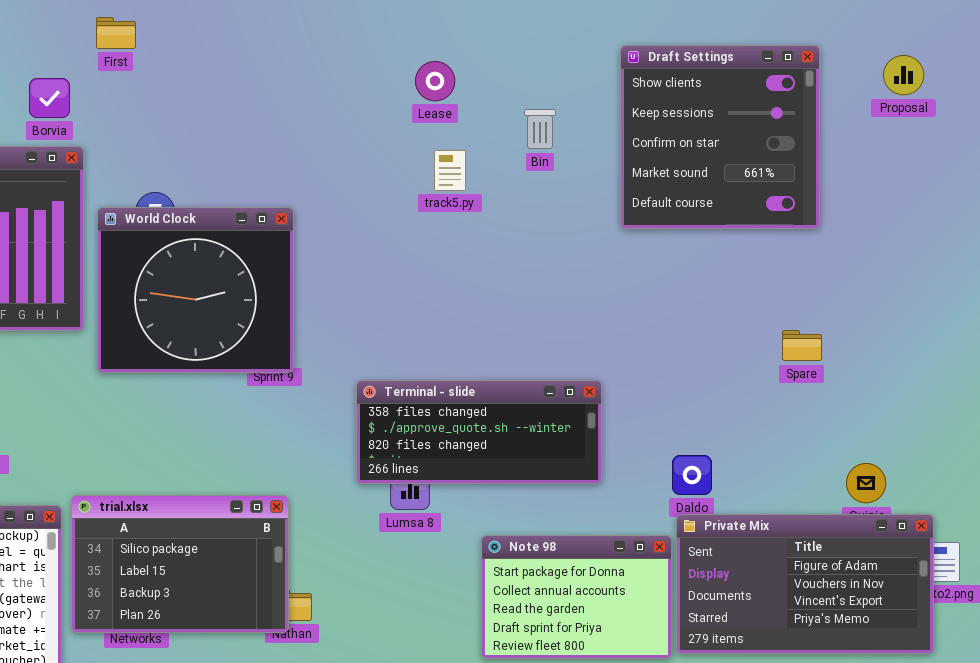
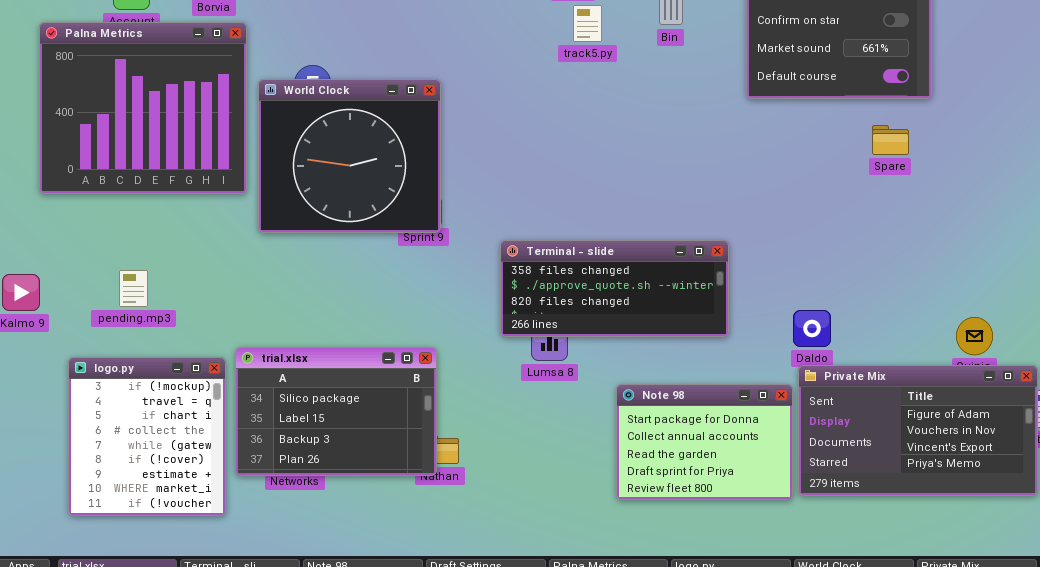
track5.py: [434,150,466,191] -> [573,5,602,42], moved
Spare: [782,330,822,361] -> [872,125,909,155], moved

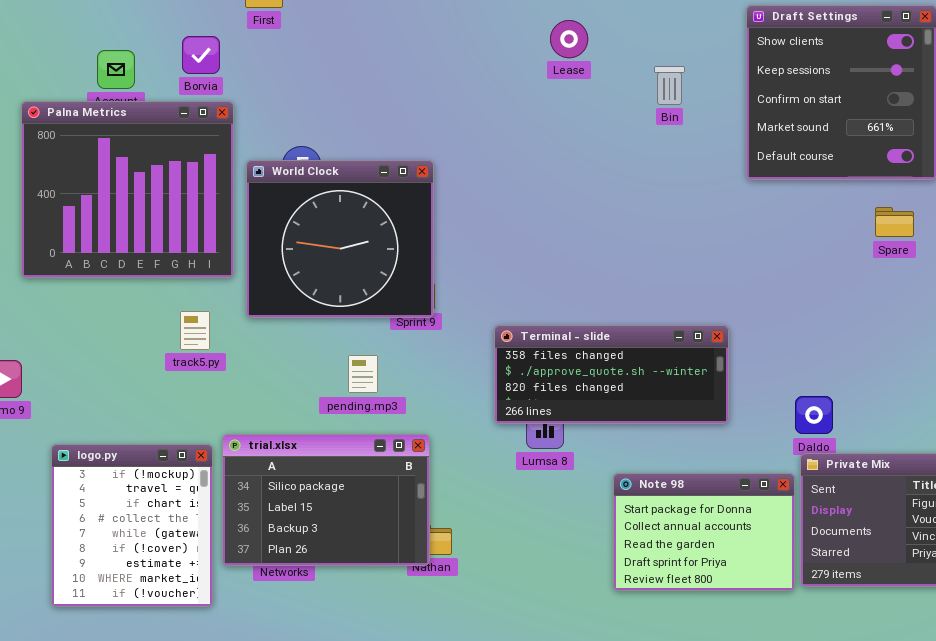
track5.py: [573,5,602,42] -> [180,311,210,350], moved
pending.mp3: [119,270,148,307] -> [348,355,378,393], moved

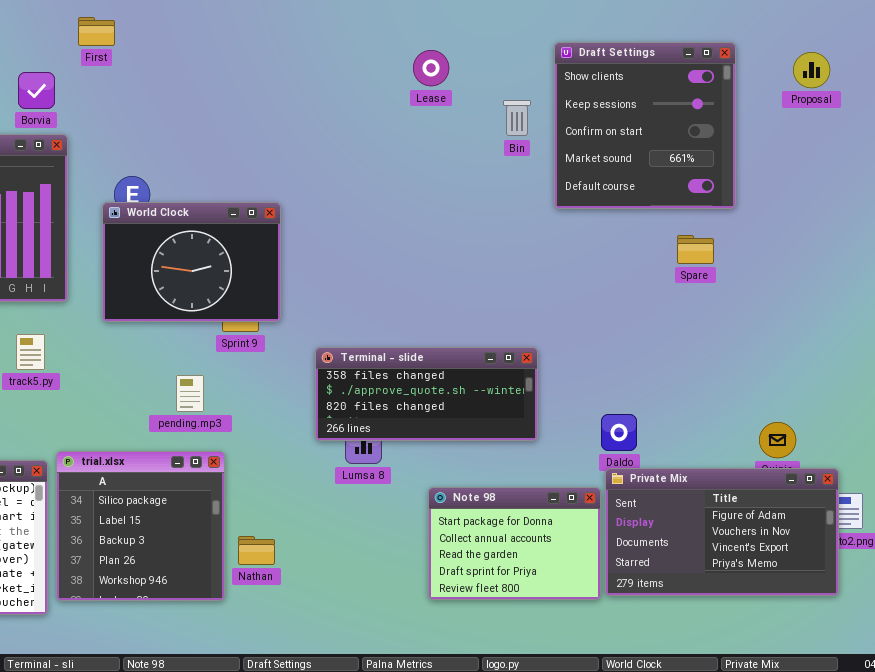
Lease: [550,20,588,58] -> [413,50,449,86], moved
Bin: [654,66,685,105] -> [503,100,531,136], moved
World Clock: [246,160,434,318] -> [102,202,281,322], moved, resized
trial.xlsx: [222,434,430,566] -> [56,451,225,601], resized

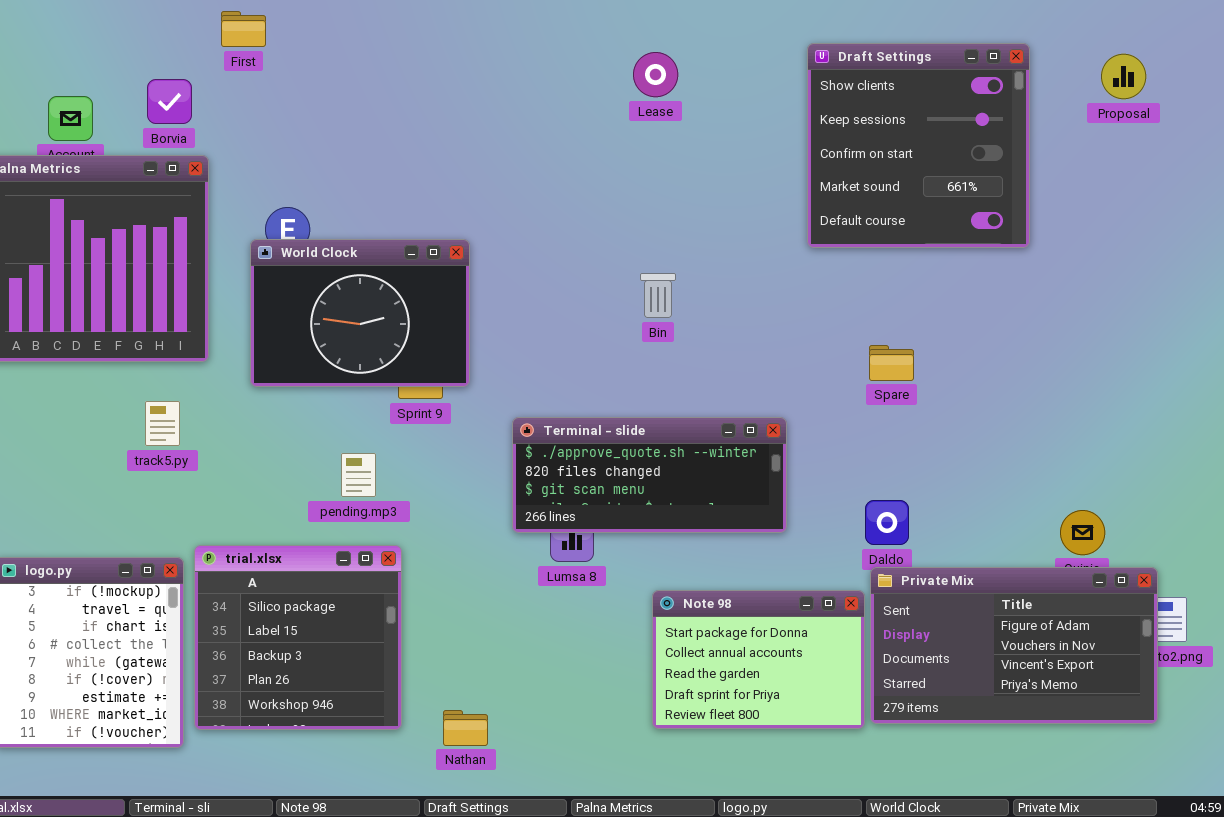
Bin: [503,100,531,136] -> [640,273,676,318], moved
Spare: [677,235,714,264] -> [869,345,914,381], moved
Terminal - slide: [315,347,538,441] -> [512,417,787,533], scrolled down 1 row
Nathan: [238,536,275,565] -> [443,710,488,746], moved

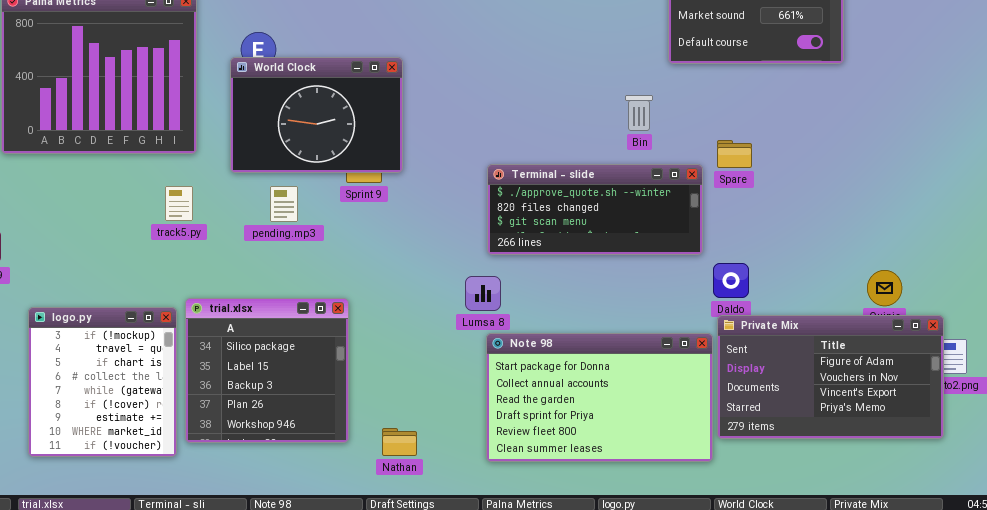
Bin: [640,273,676,318] -> [625,95,653,131], moved
track5.py: [145,401,180,446] -> [165,186,193,221], moved
Terminal - slide: [512,417,787,533] -> [487,164,703,255], moved
pending.mp3: [341,453,376,497] -> [270,186,298,222], moved
Note 98: [652,590,865,729] -> [486,333,713,462], resized

